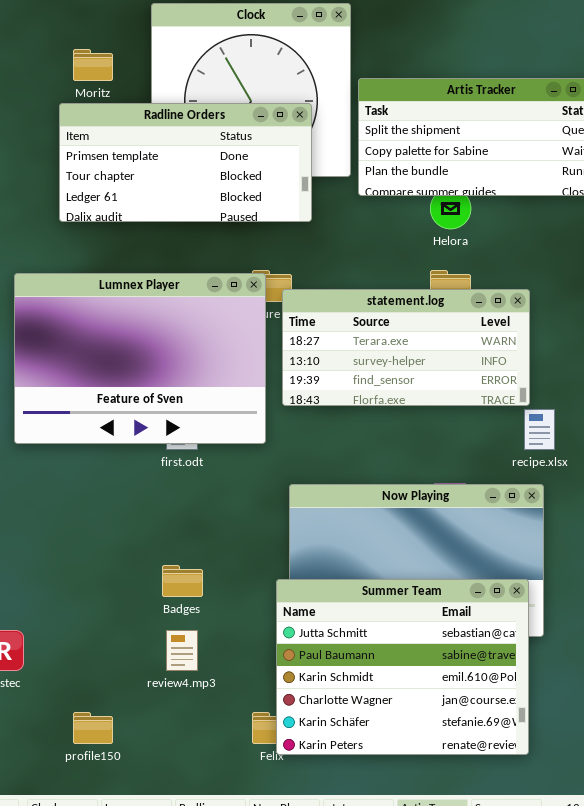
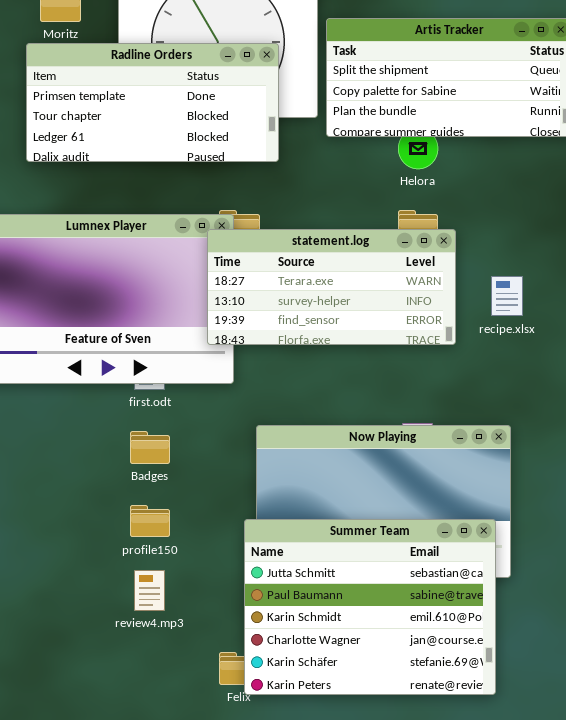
statement.log: [282,289,530,406] -> [207,229,456,345], moved
recipe.xlsx: [524,409,555,450] -> [491,276,523,316], moved
Badges: [162,565,203,597] -> [130,431,170,464], moved
profile150: [73,712,113,744] -> [130,505,170,537], moved

